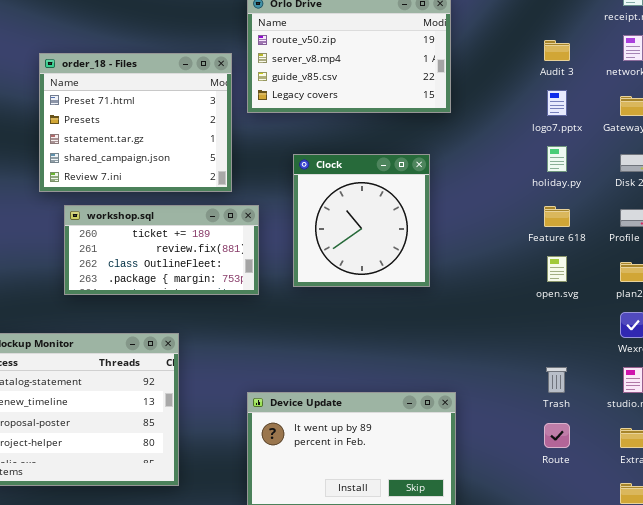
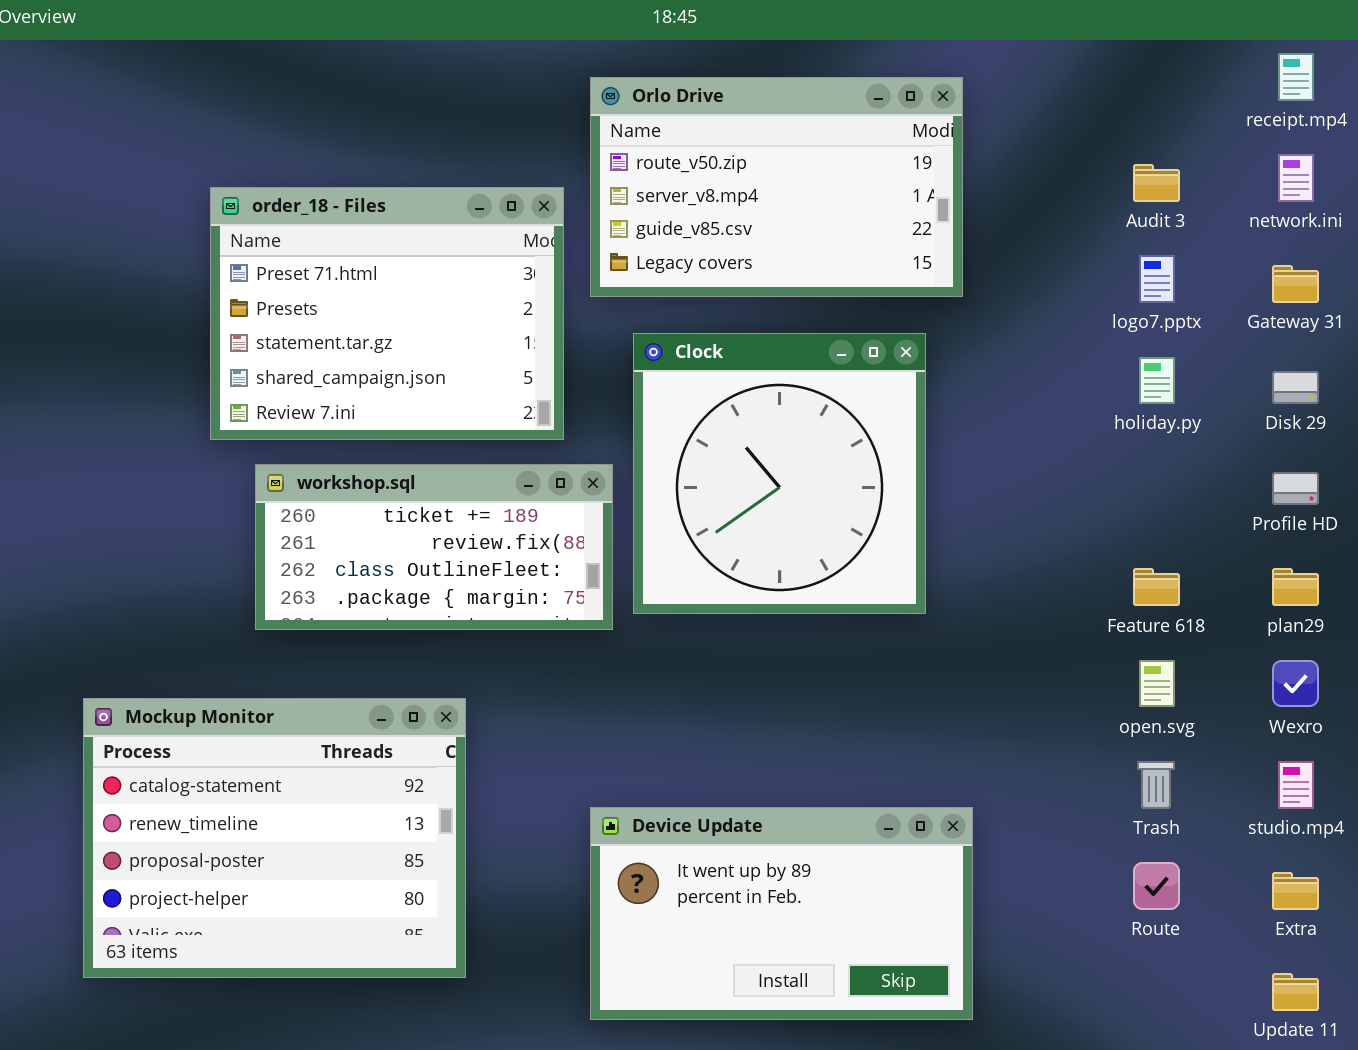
Clock: [293,154,430,287] -> [633,333,926,614], resized
Feature 618: [544,206,570,227] -> [1133,568,1180,606], moved
open.svg: [547,256,567,282] -> [1139,660,1175,707], moved

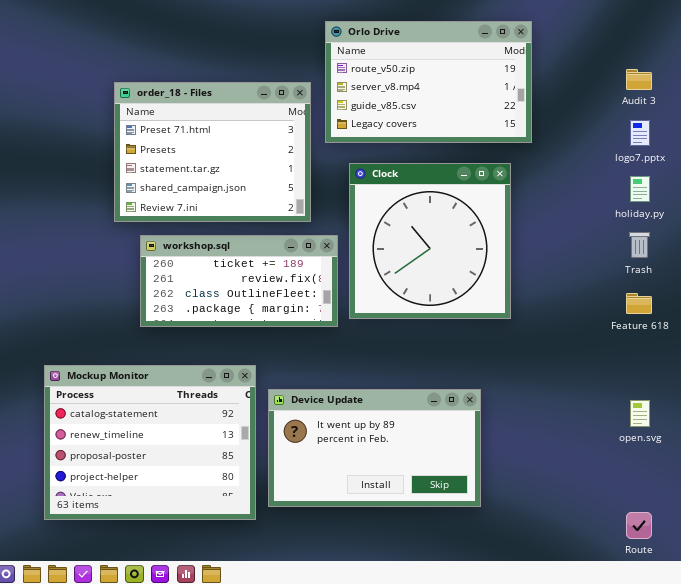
open.svg: [1139,660,1175,707] -> [630,400,650,427], moved
Trash: [1137,761,1175,809] -> [629,232,650,258], moved
Device Update: [590,807,973,1020] -> [268,389,481,507], moved
Route: [1133,862,1180,910] -> [626,512,652,539], moved

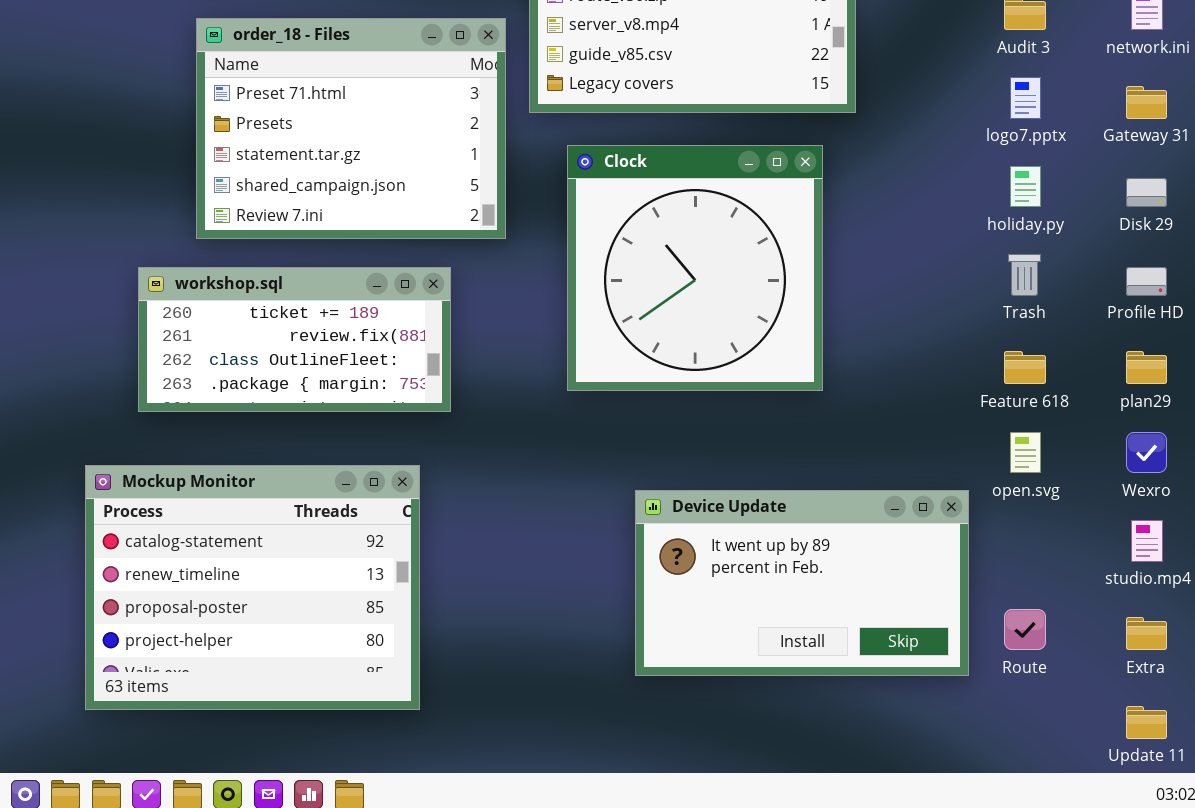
workshop.sql: [140,235,338,327] -> [138,267,451,412], moved
Device Update: [268,389,481,507] -> [635,490,969,676], moved
open.svg: [630,400,650,427] -> [1010,432,1041,473], moved
Route: [626,512,652,539] -> [1004,609,1046,650], moved

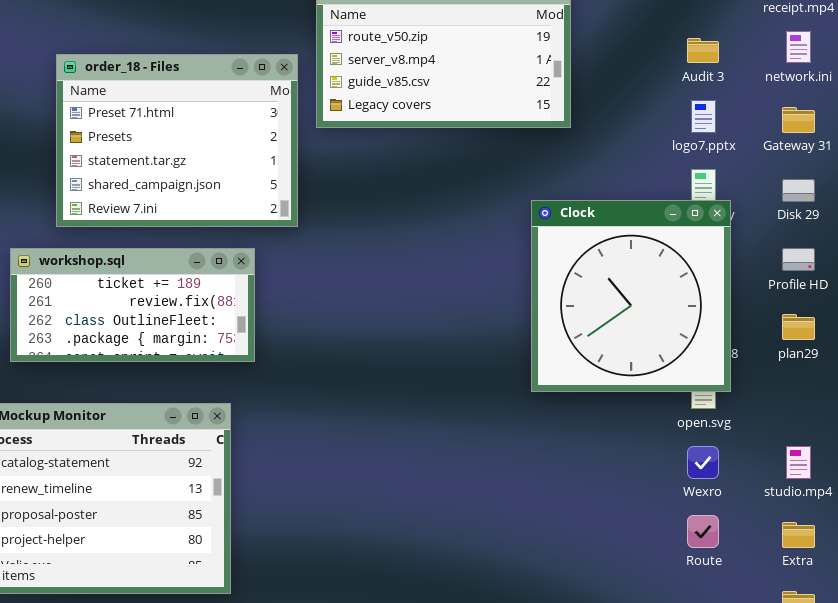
Clock: [567,145,823,391] -> [531,200,731,392], moved
Wexro: [1126,432,1167,473] -> [687,446,719,479], moved
Device Update: [635,490,969,676] -> none, closed

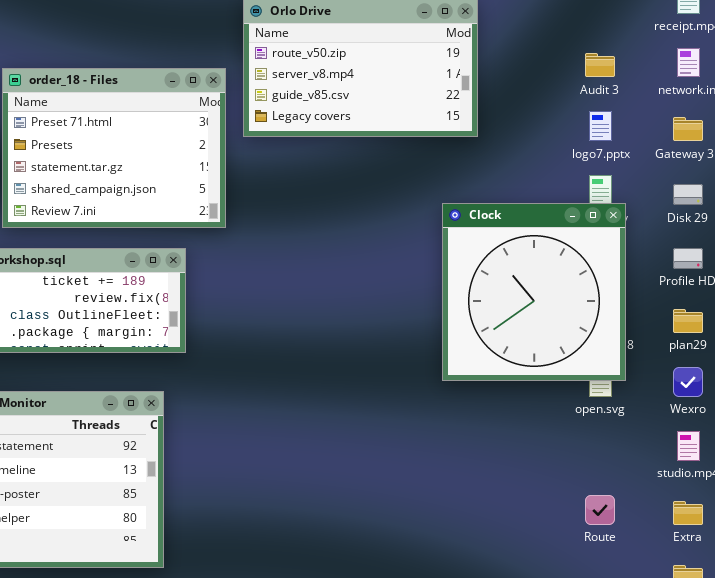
Wexro: [687,446,719,479] -> [673,367,703,397], moved

